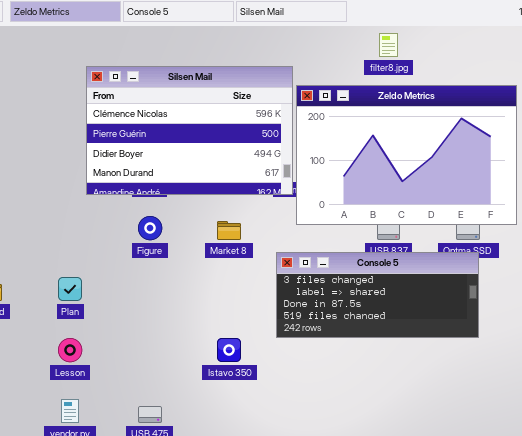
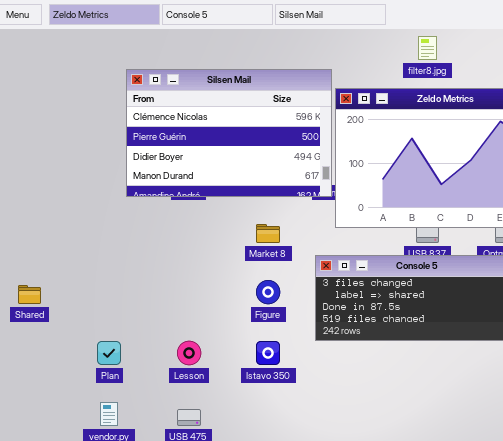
Figure: [138,216,162,240] -> [256,280,280,304], moved
Plan: [58,277,82,301] -> [97,341,121,365], moved
Lesson: [58,338,82,362] -> [177,341,201,365], moved

